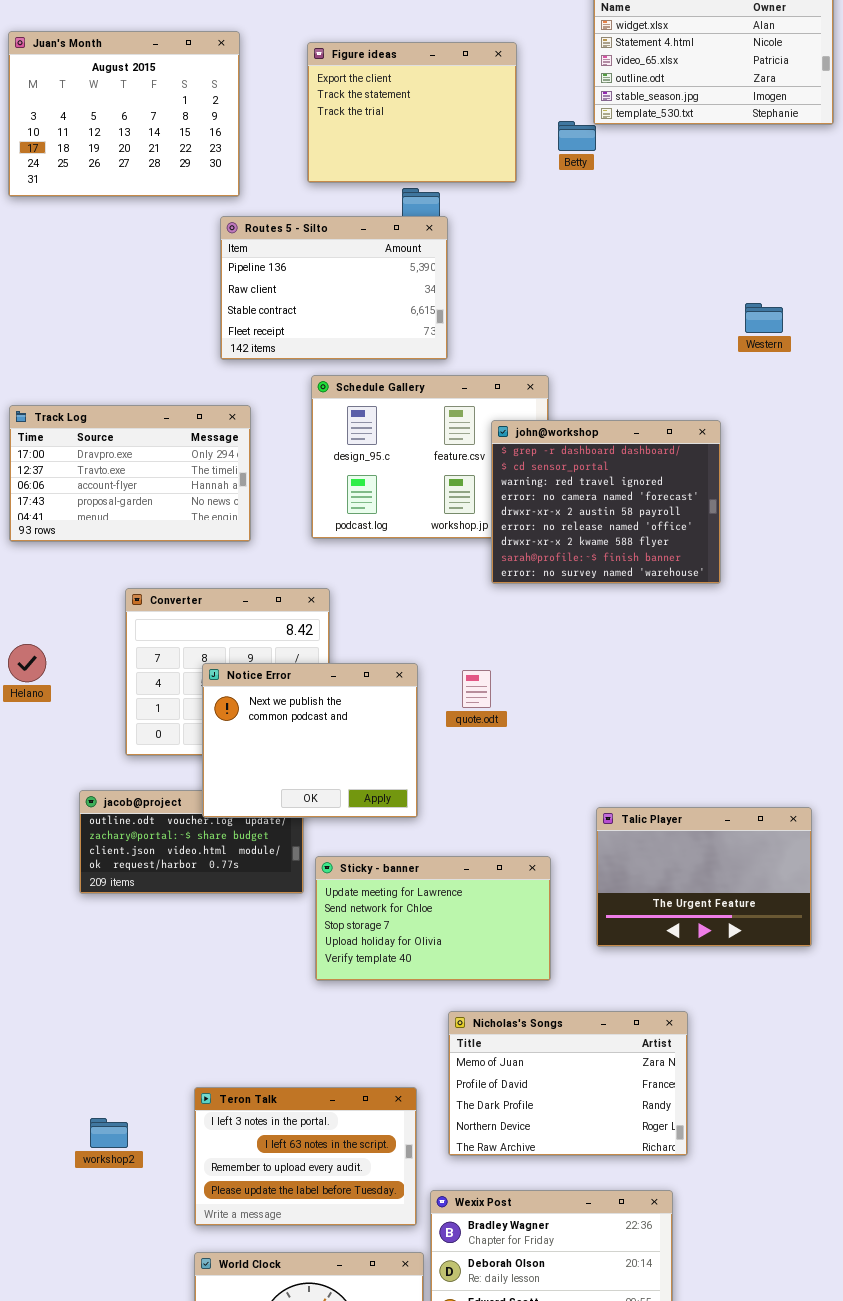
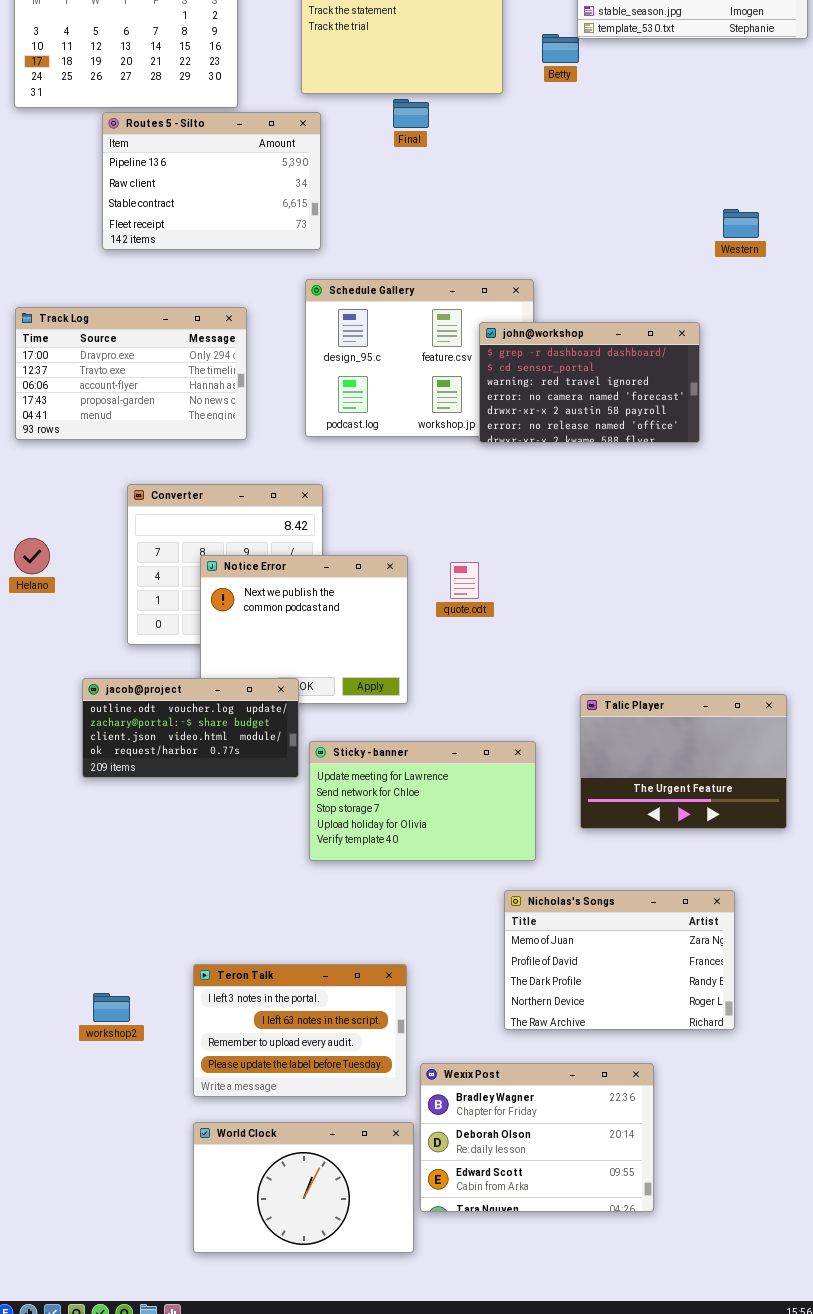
Routes 5 - Silto: [220,216,448,360] -> [102,112,321,250], moved
john@workshop: [491,420,721,584] -> [479,322,700,443], resized
jacob@project: [79,790,304,894] -> [82,678,299,778], raised
Nicholas's Songs: [448,1011,688,1156] -> [504,890,735,1030], moved

